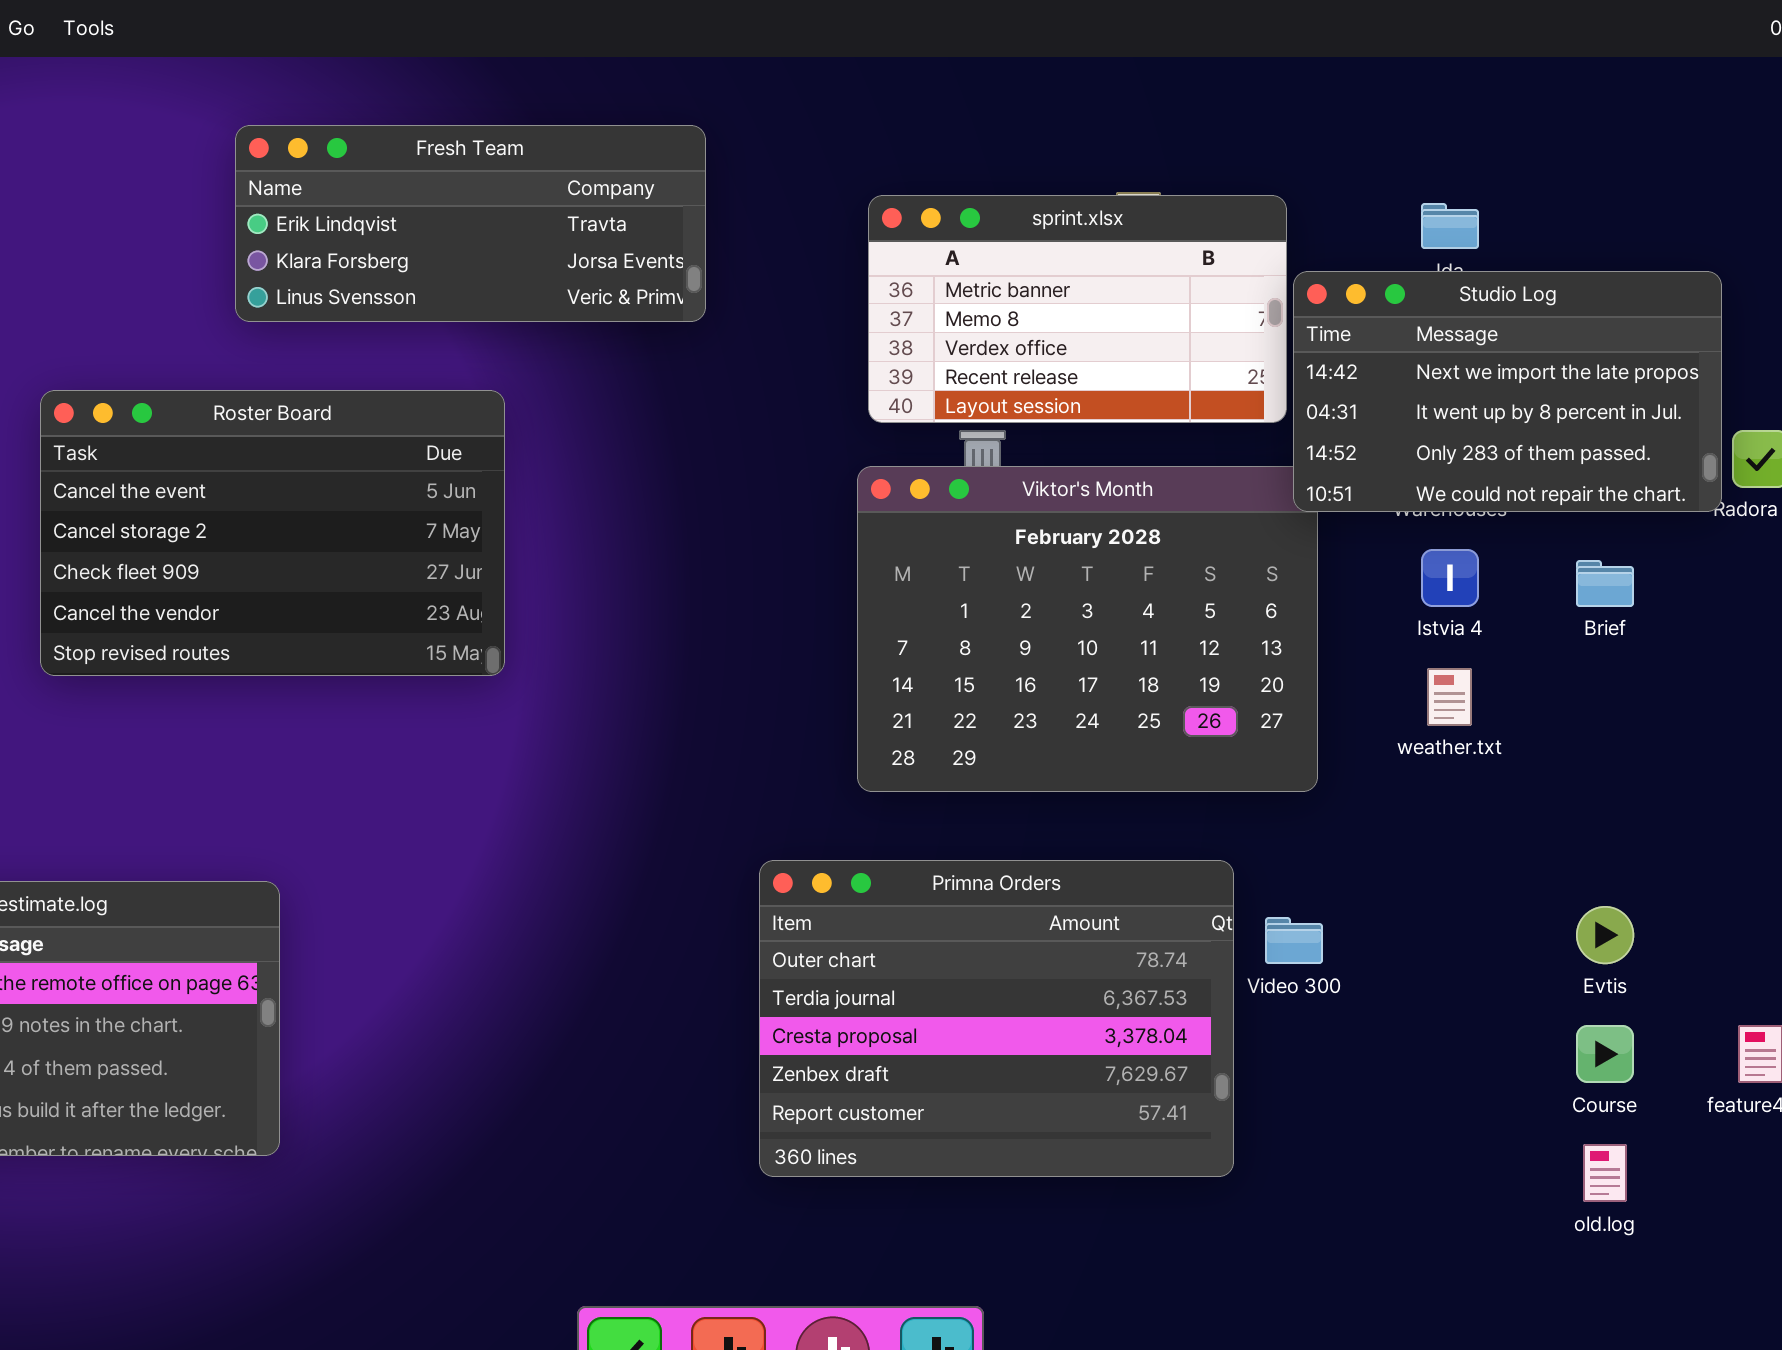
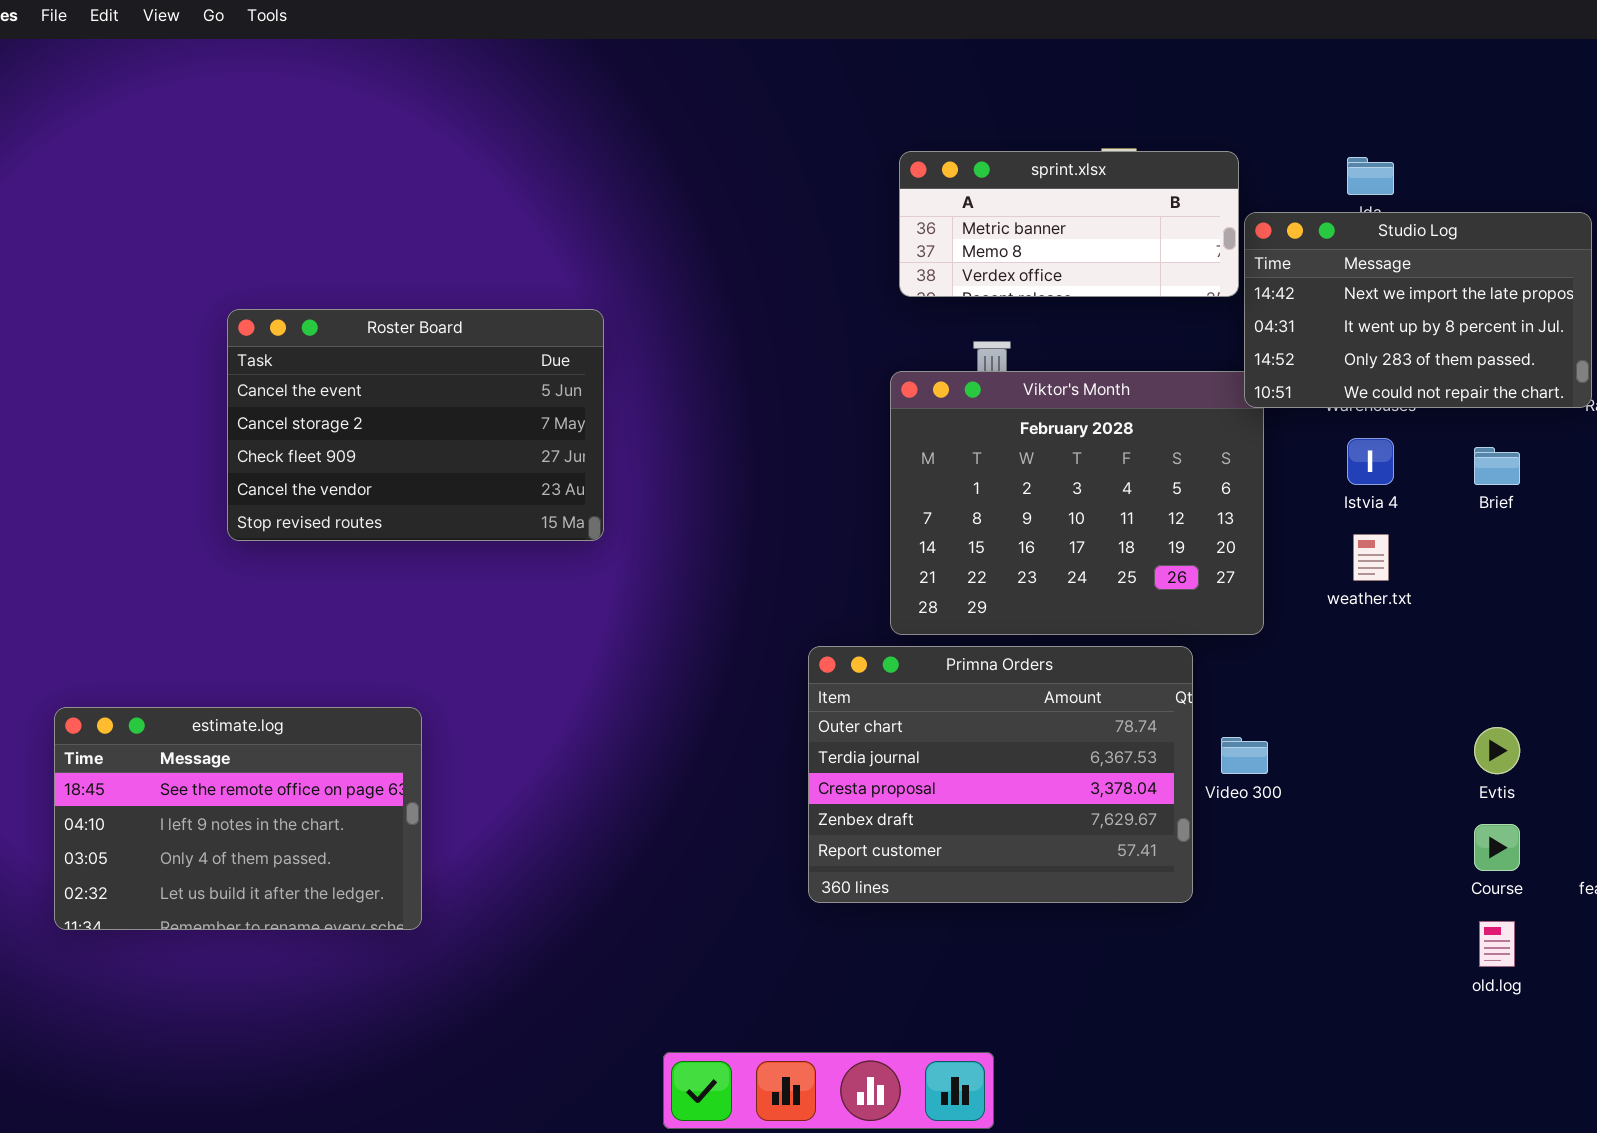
Fresh Team: [235,125,706,322] -> none, closed
sprint.xlsx: [868,195,1287,423] -> [899,151,1239,297], resized
Primna Orders: [759,860,1234,1177] -> [808,646,1193,903], moved

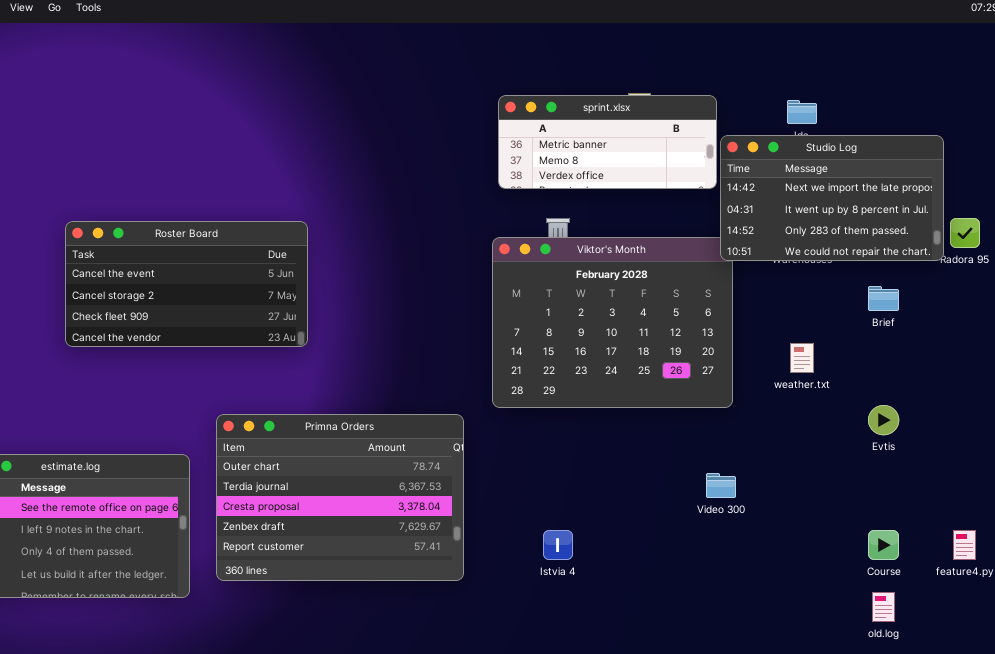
Roster Board: [227,309,604,541] -> [65,221,308,347], resized
Istvia 4: [1347,438,1394,485] -> [543,530,573,560], moved
Primna Orders: [808,646,1193,903] -> [216,414,464,581], moved
Evtis: [1474,727,1520,774] -> [868,405,899,435], moved

